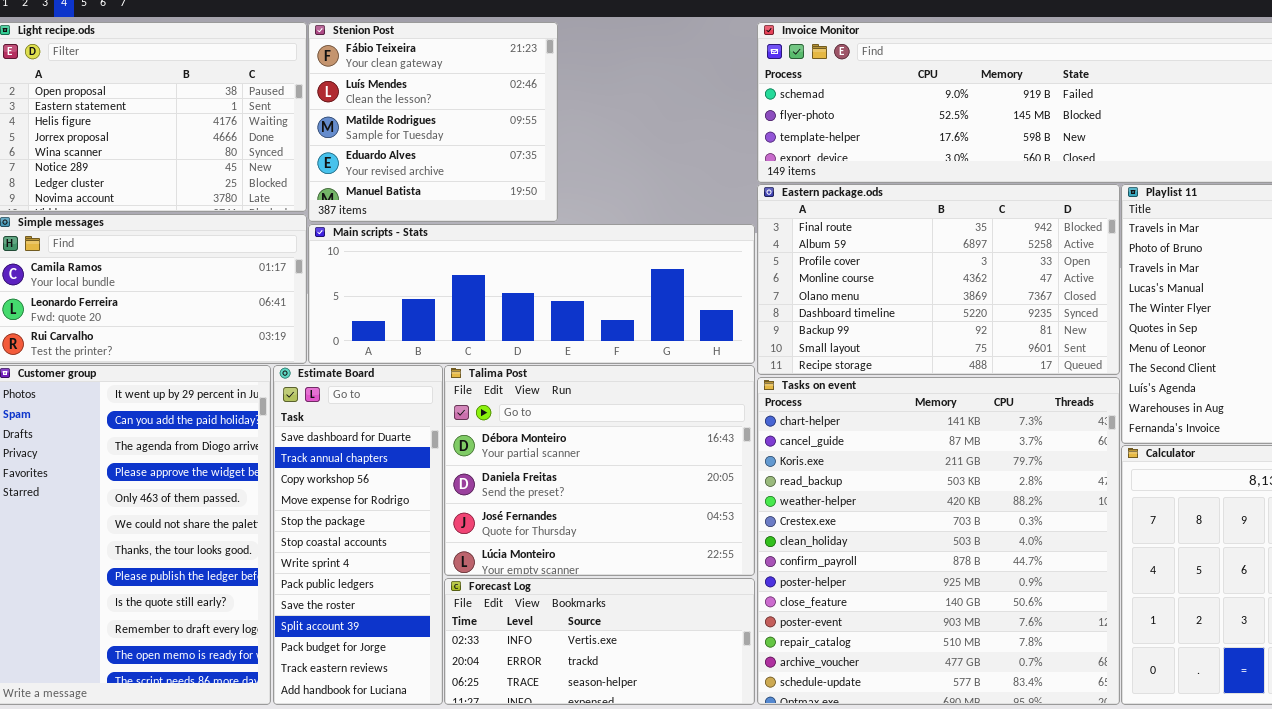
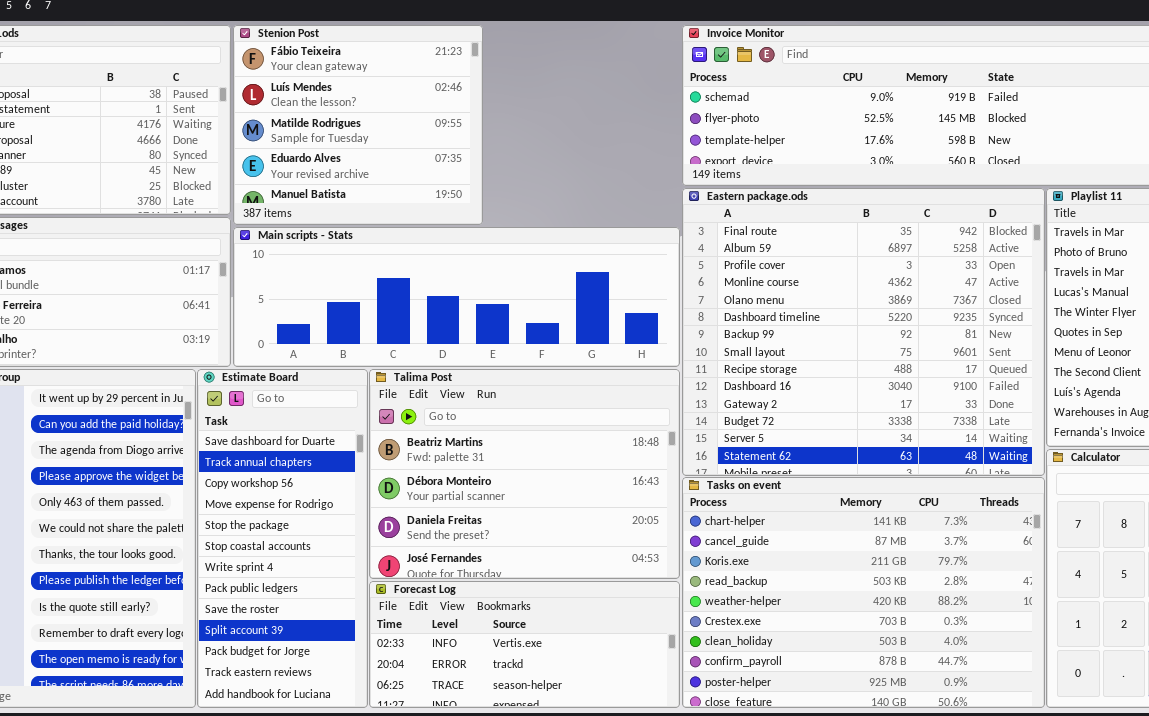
Eastern package.ods: [757,184,1120,375] -> [682,188,1045,476], resized
Talima Post: [444,365,755,576] -> [369,369,680,579], scrolled up 1 row
Tasks on event: [757,377,1120,705] -> [682,477,1045,708], resized

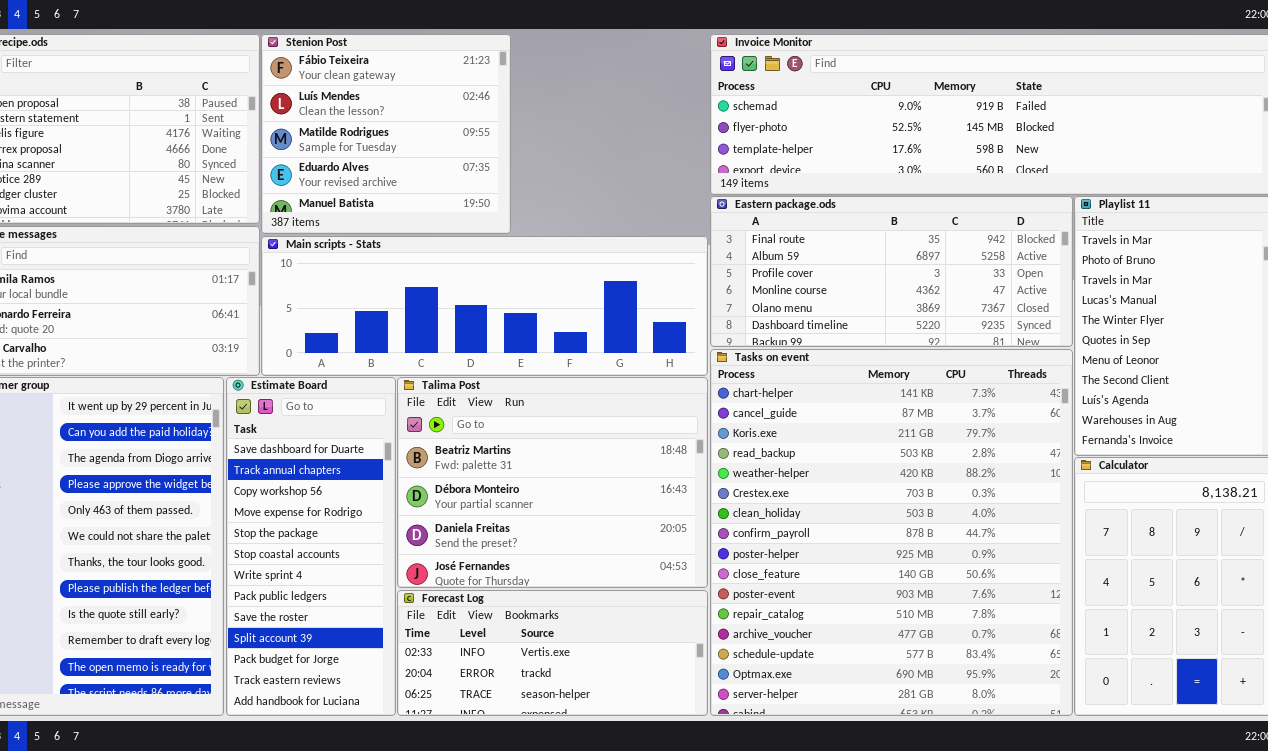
Eastern package.ods: [682,188,1045,476] -> [710,196,1073,347], resized
Tasks on event: [682,477,1045,708] -> [710,349,1073,716], resized

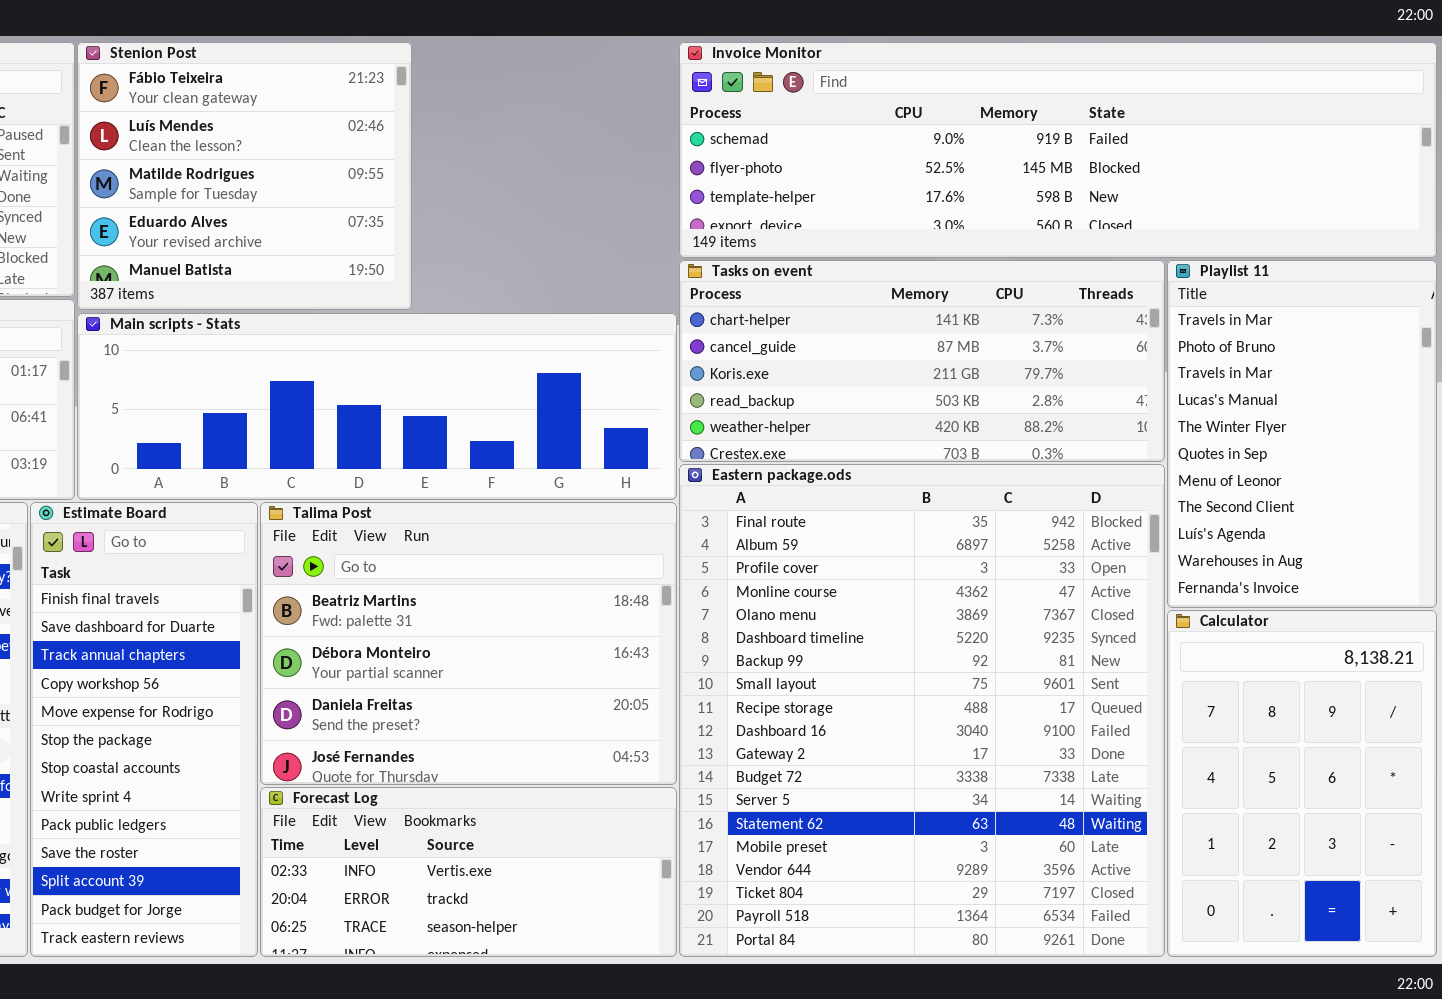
Eastern package.ods: [710,196,1073,347] -> [679,464,1165,957], moved, resized
Tasks on event: [710,349,1073,716] -> [679,260,1165,462], moved, resized
Estimate Board: [226,377,396,716] -> [30,502,258,957], scrolled up 1 row

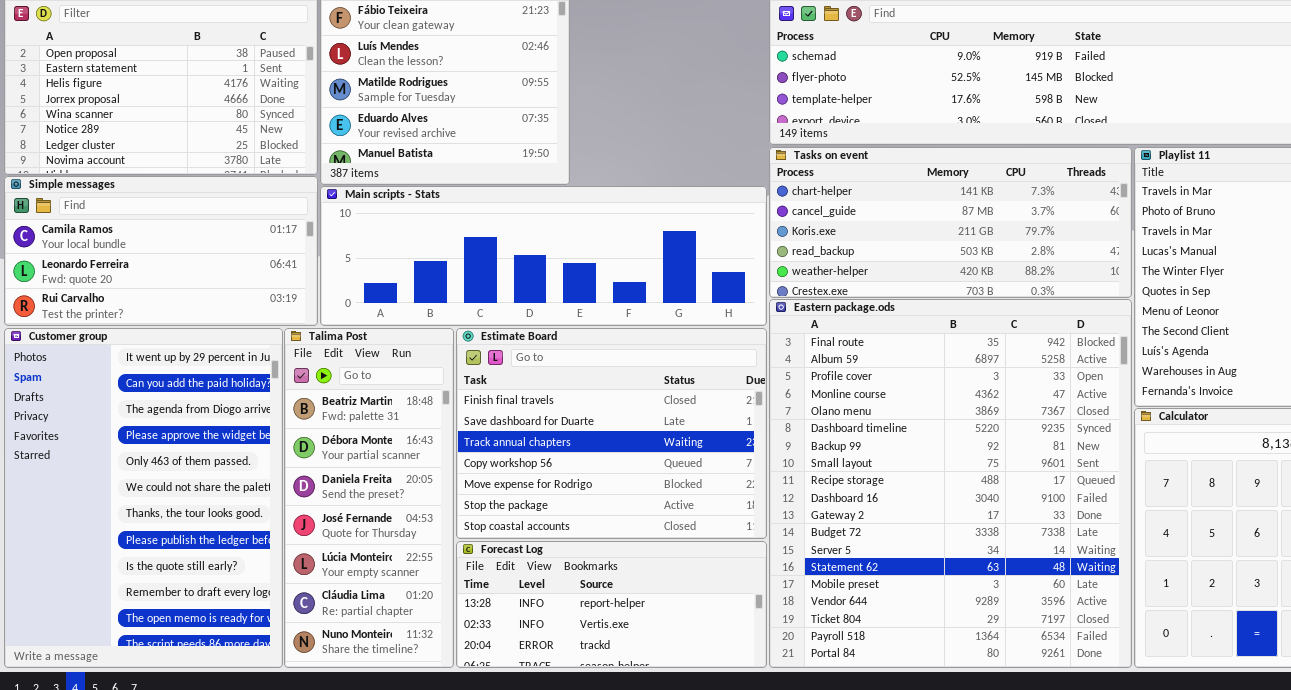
Estimate Board: [30,502,258,957] -> [456,328,767,539], moved, resized
Talima Post: [260,502,677,785] -> [284,328,454,668], moved, resized
Forecast Log: [260,787,677,957] -> [456,541,767,668], scrolled up 1 row

